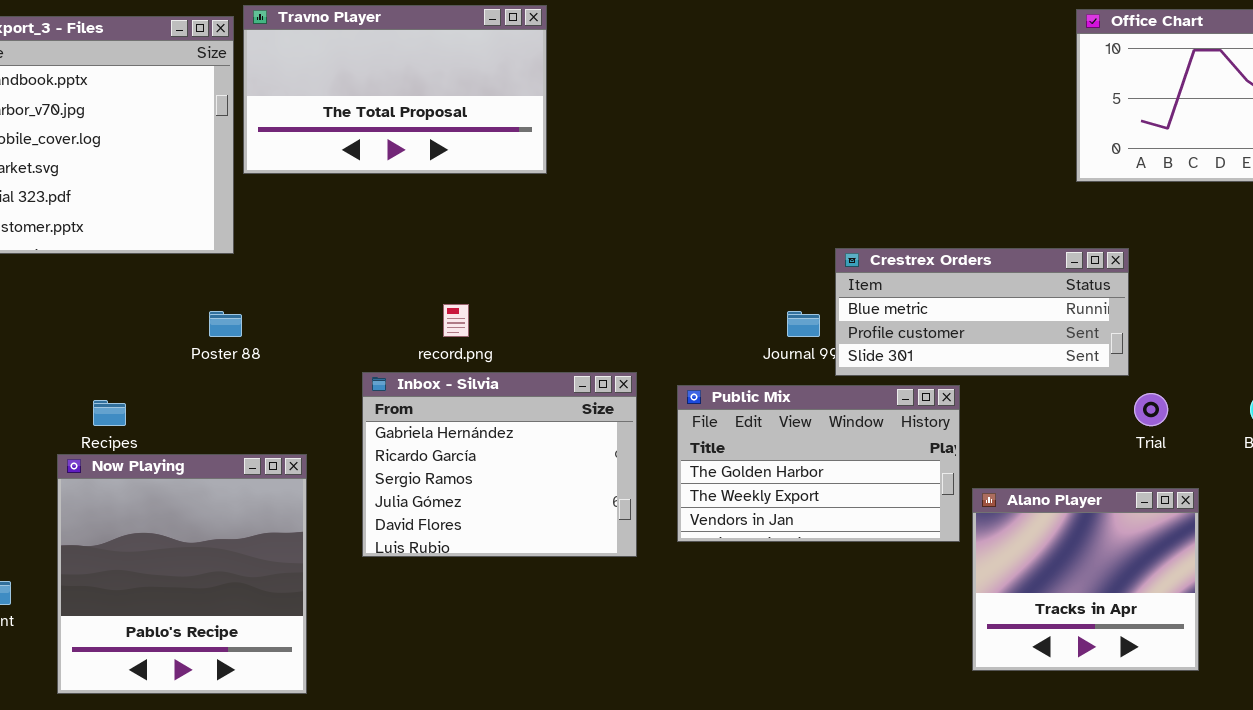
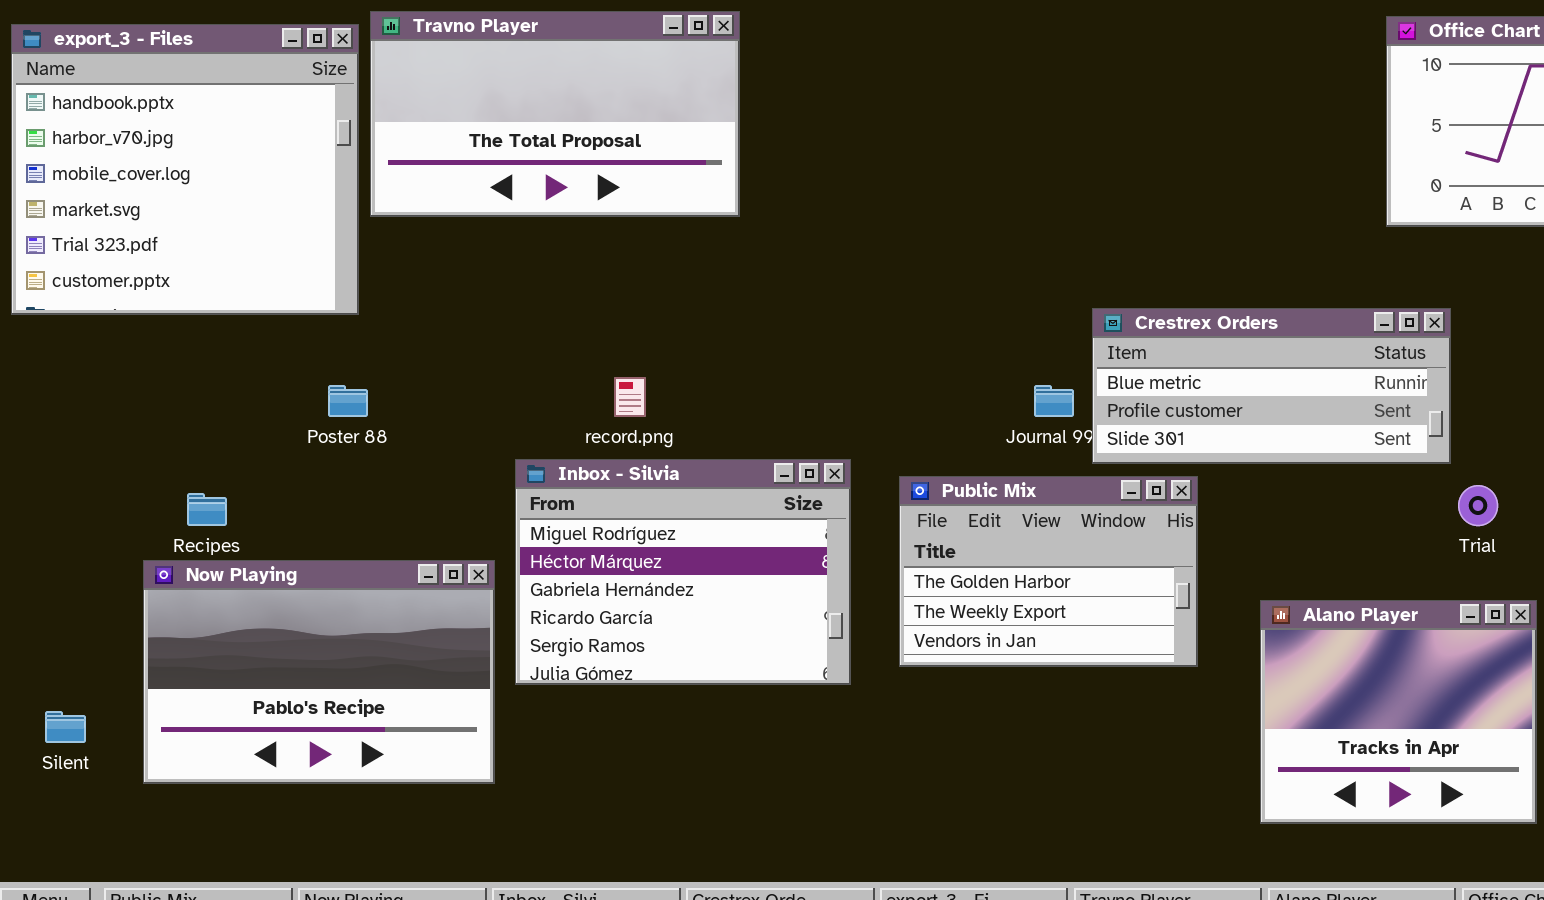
Inbox - Silvia: [362,372,637,557] -> [515,459,851,685], scrolled up 2 rows
Public Mix: [677,385,960,542] -> [899,476,1198,667], resized
Now Playing: [57,454,307,694] -> [143,560,495,784], resized

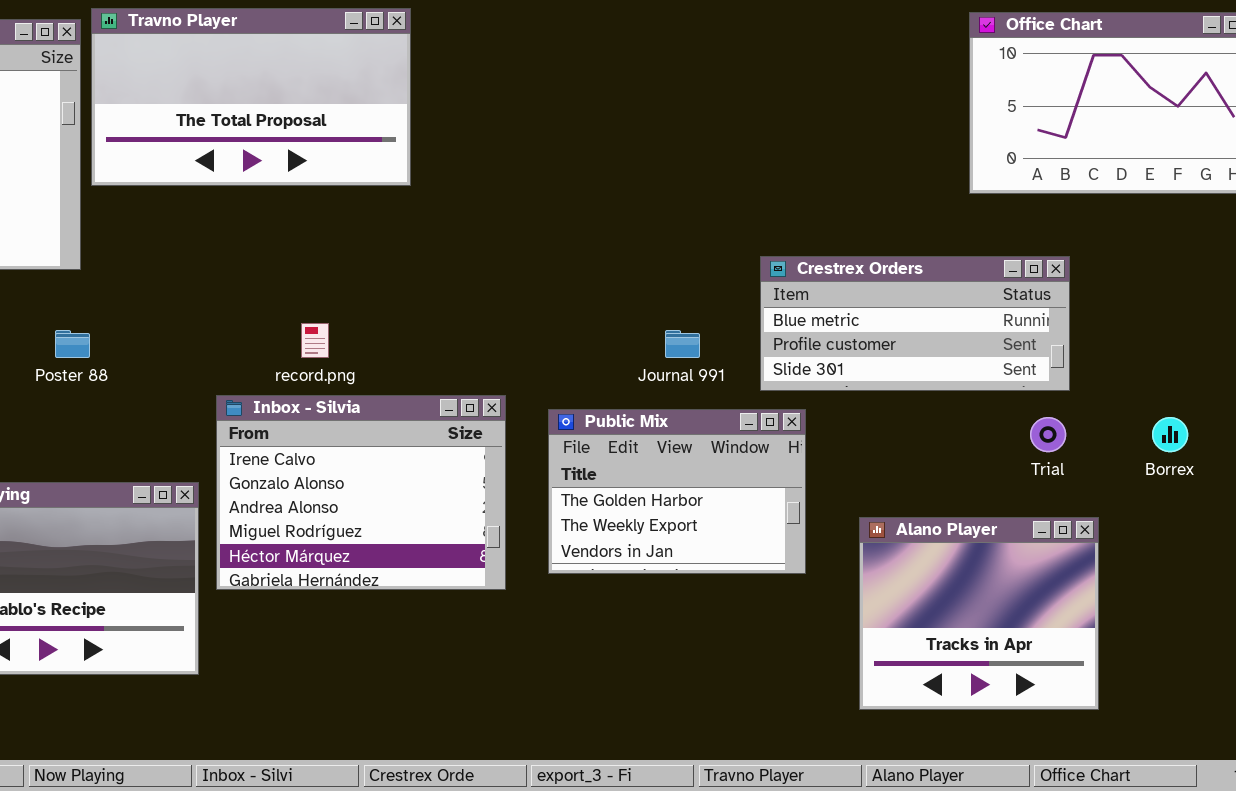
Crestrex Orders: [1092,308,1451,464] -> [760,256,1070,391], moved
Inbox - Silvia: [515,459,851,685] -> [216,395,506,590], scrolled up 3 rows

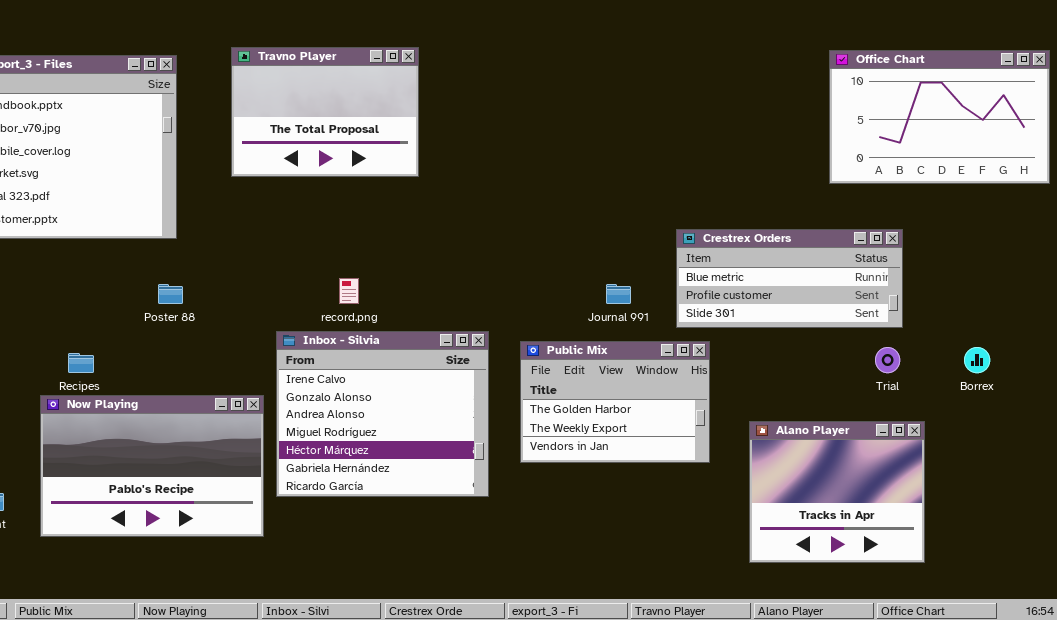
Travno Player: [91,8,411,186] -> [231,47,419,177], resized
Inbox - Silvia: [216,395,506,590] -> [276,331,489,497], resized

